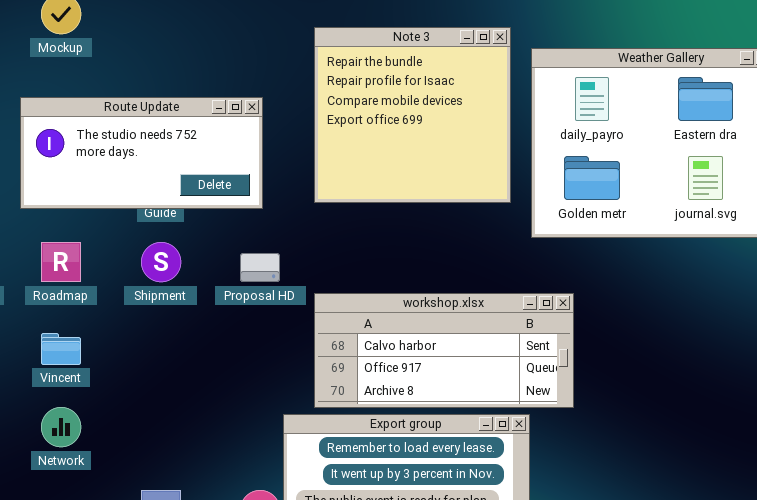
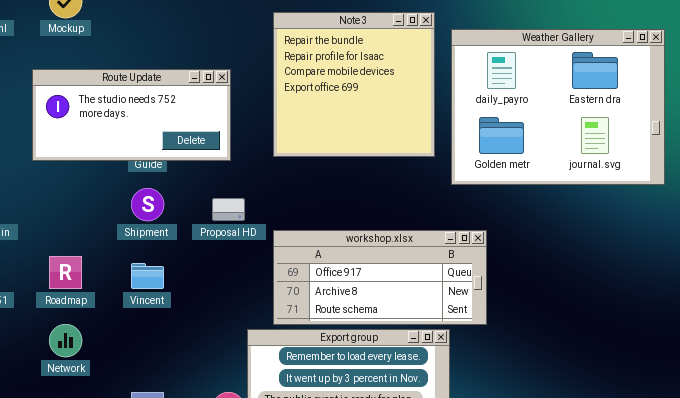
Roadmap: [41,242,81,282] -> [49,256,82,289], moved
workshop.xlsx: [314,293,574,408] -> [273,230,487,325], scrolled down 1 row
Vincent: [41,333,81,365] -> [131,263,164,289], moved

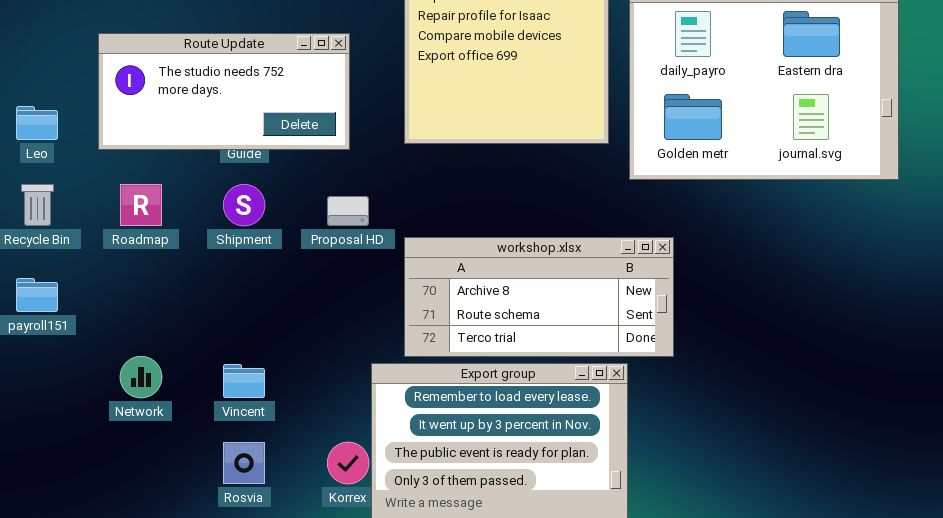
workshop.xlsx: [273,230,487,325] -> [404,237,674,357], scrolled down 1 row
Roadmap: [49,256,82,289] -> [120,184,162,226], moved
Vincent: [131,263,164,289] -> [223,364,265,398], moved

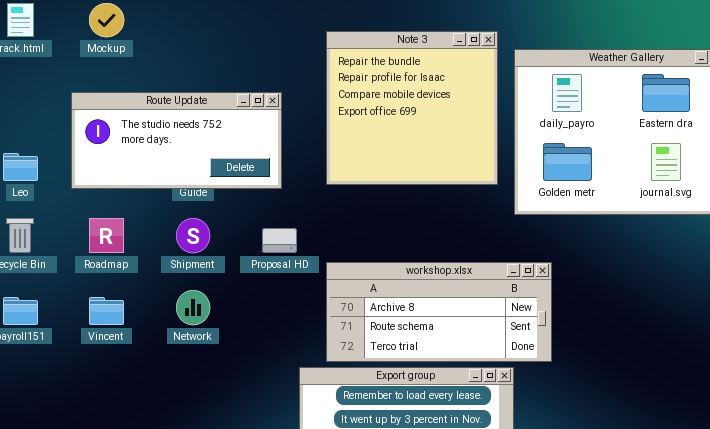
Network: [120,356,162,398] -> [176,290,210,325], moved
Vincent: [223,364,265,398] -> [89,297,124,325], moved

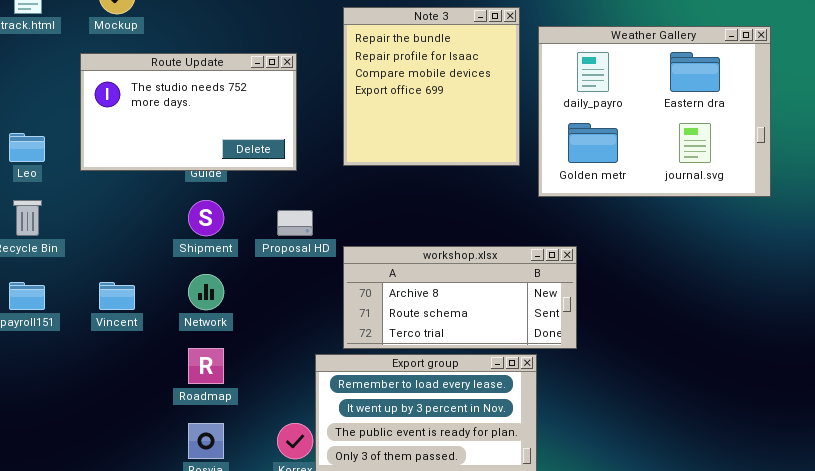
Route Update: [71,92,282,189] -> [80,53,297,171], resized
Roadmap: [89,218,124,253] -> [188,348,224,384], moved

